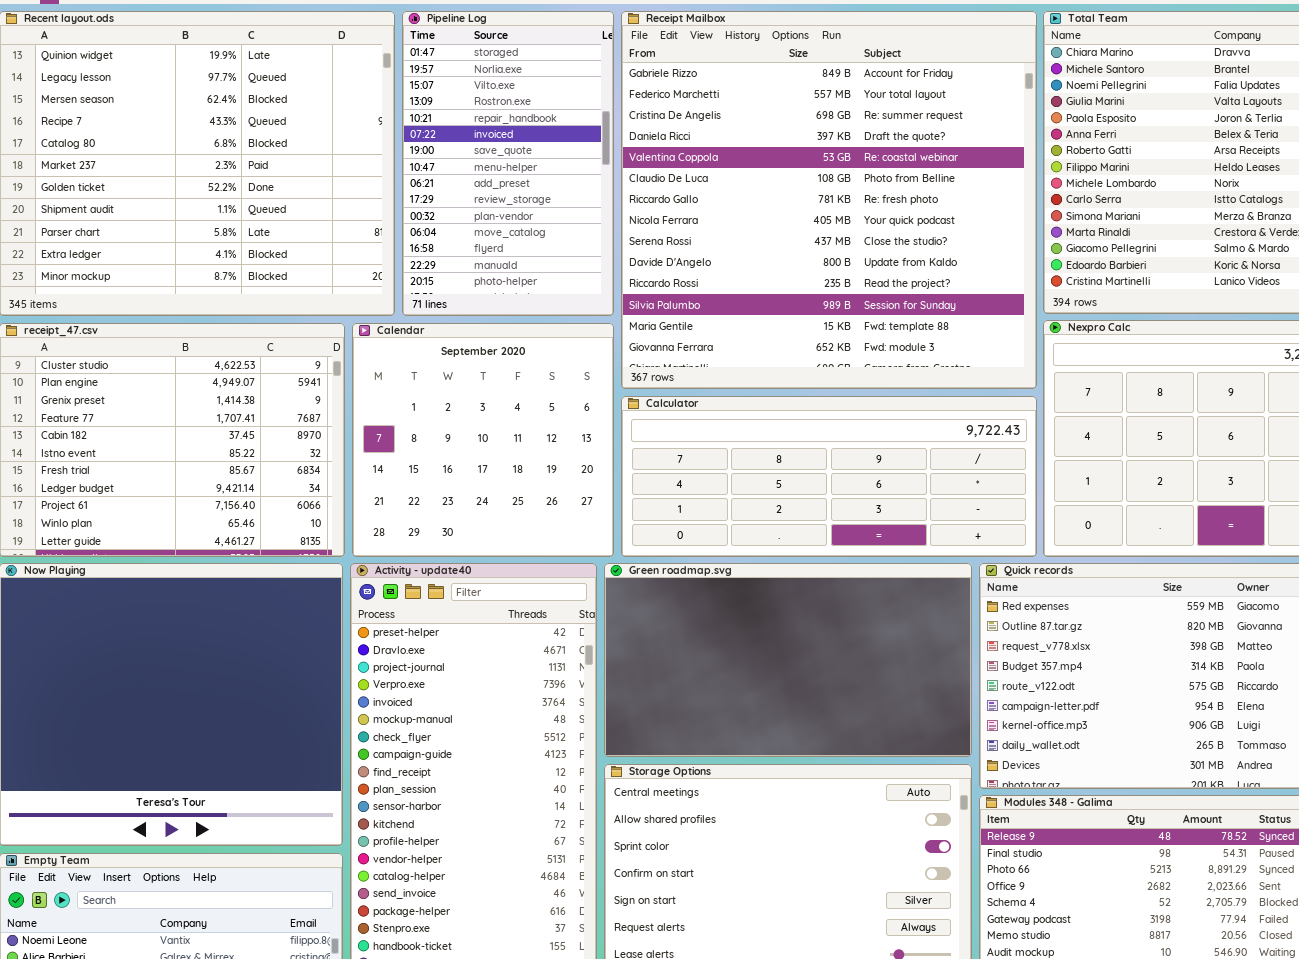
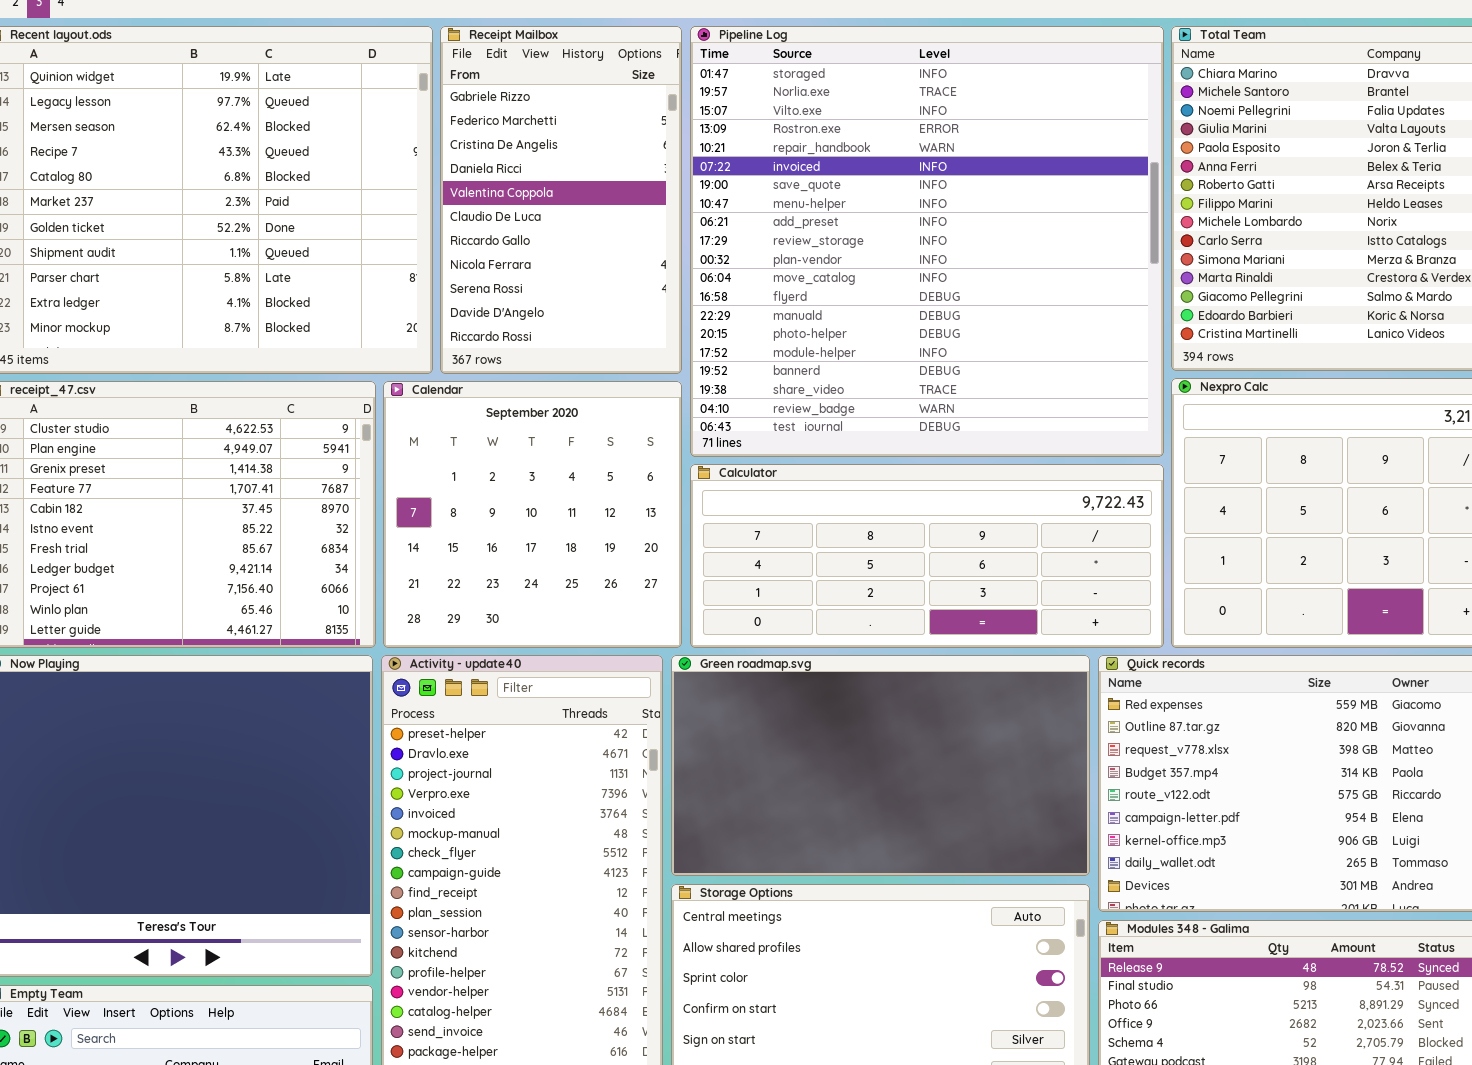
Pipeline Log: [402,11,614,316] -> [690,26,1164,457], moved, resized
Receipt Mailbox: [621,11,1037,389] -> [440,26,682,374], moved, resized

